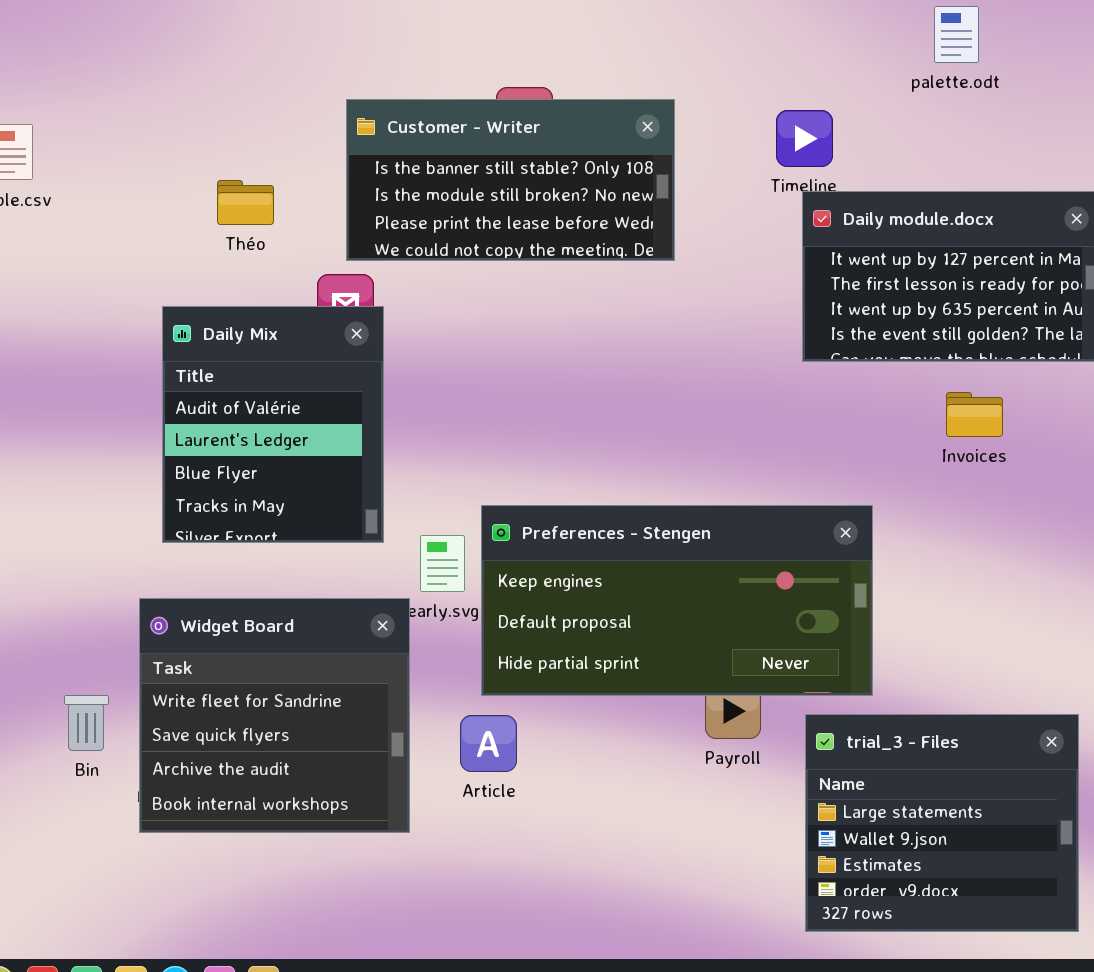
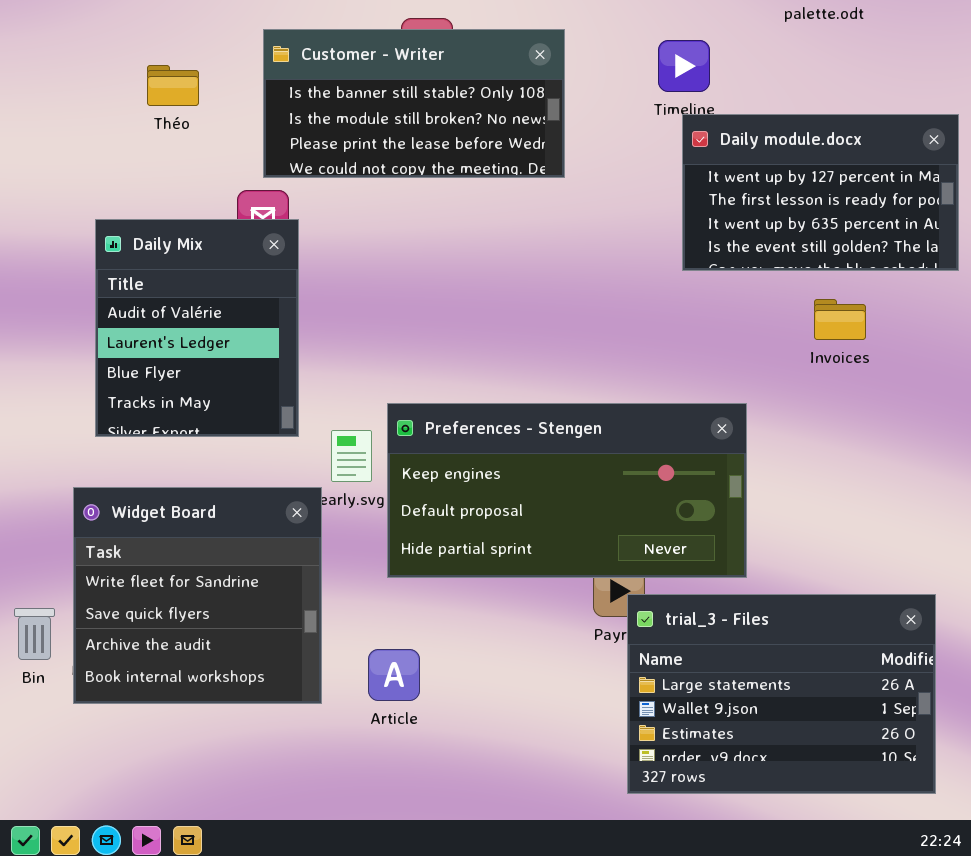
Théo: [217,180,274,225] -> [147,65,199,106], moved
Bin: [64,695,109,751] -> [14,608,55,660], moved
trial_3 - Files: [805,714,1079,932] -> [627,594,936,794], resized
Article: [460,715,517,772] -> [368,649,420,701], moved

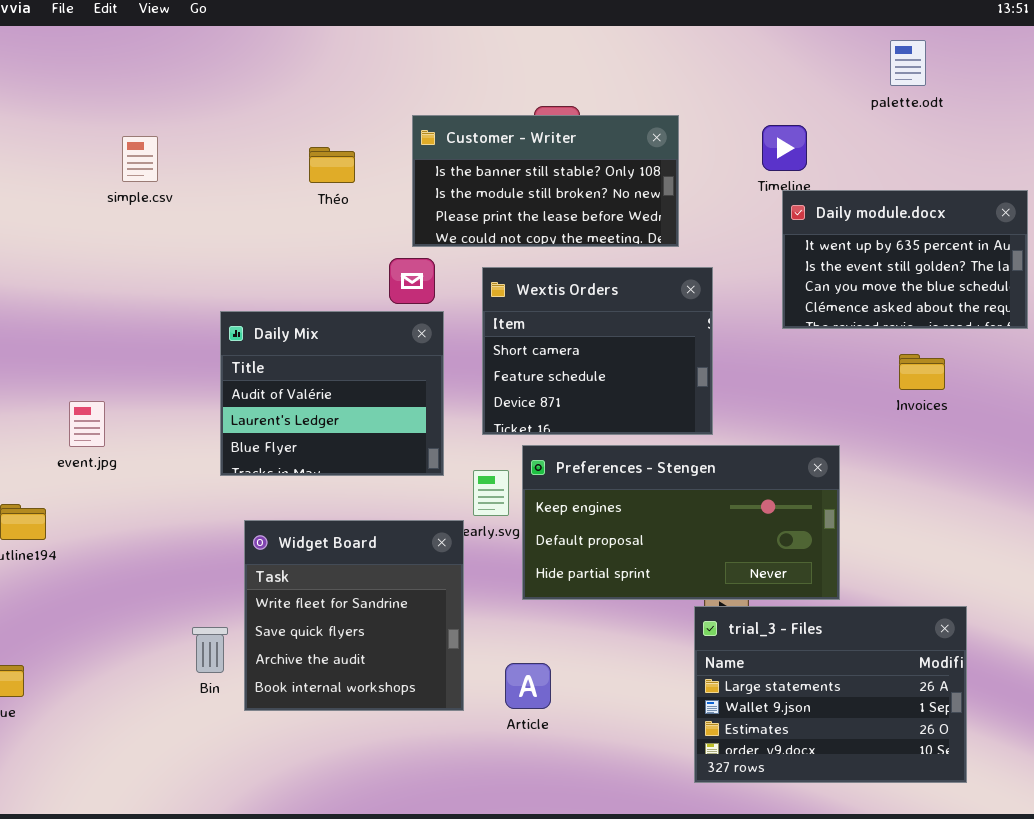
Daily module.docx: [682,114,959,271] -> [782,190,1028,329], scrolled down 2 rows
Wextis Orders: none -> [482,267,713,435], opened
Daily Mix: [95,219,299,437] -> [220,311,444,476], resized
trial_3 - Files: [627,594,936,794] -> [694,606,967,783], moved

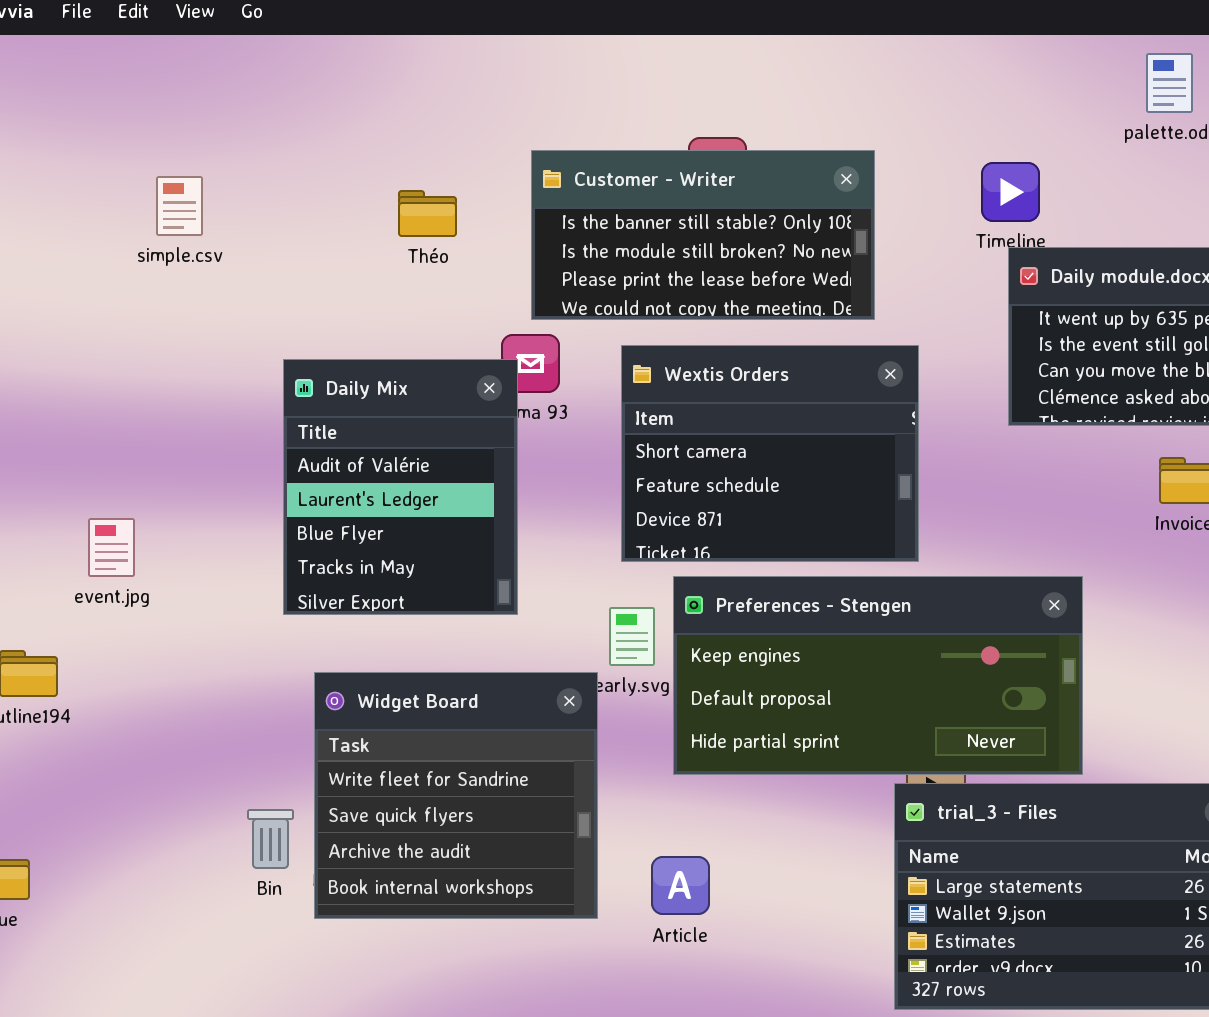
Daily Mix: [220,311,444,476] -> [283,359,518,615], resized

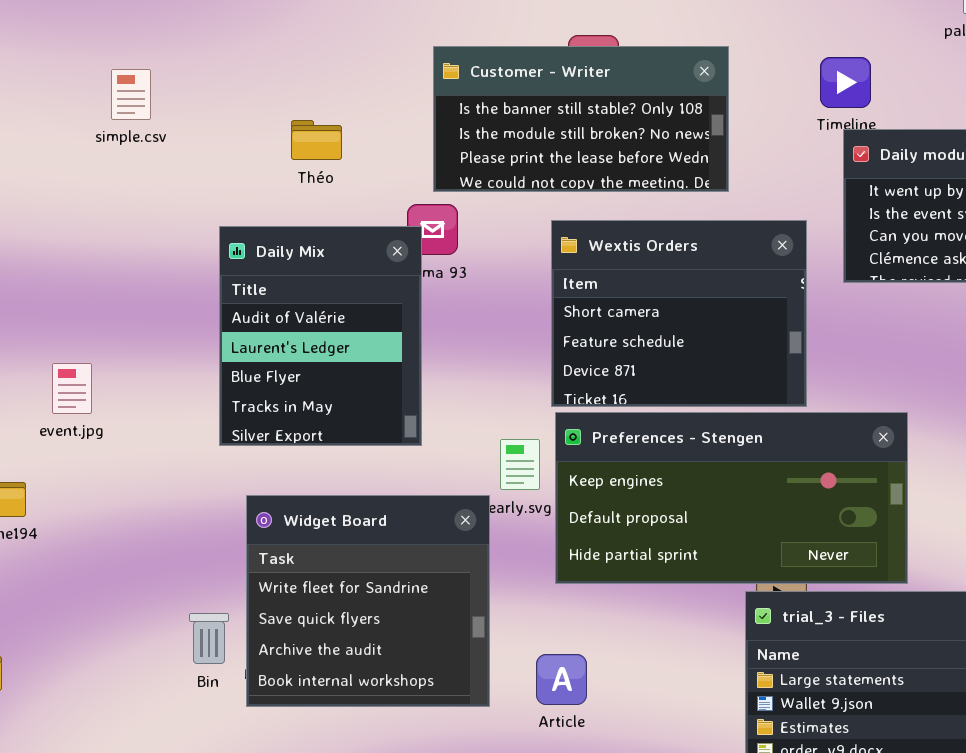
Théo: [398,190,457,237] -> [291,120,342,160], moved
Wextis Orders: [621,345,919,562] -> [551,220,807,407], moved

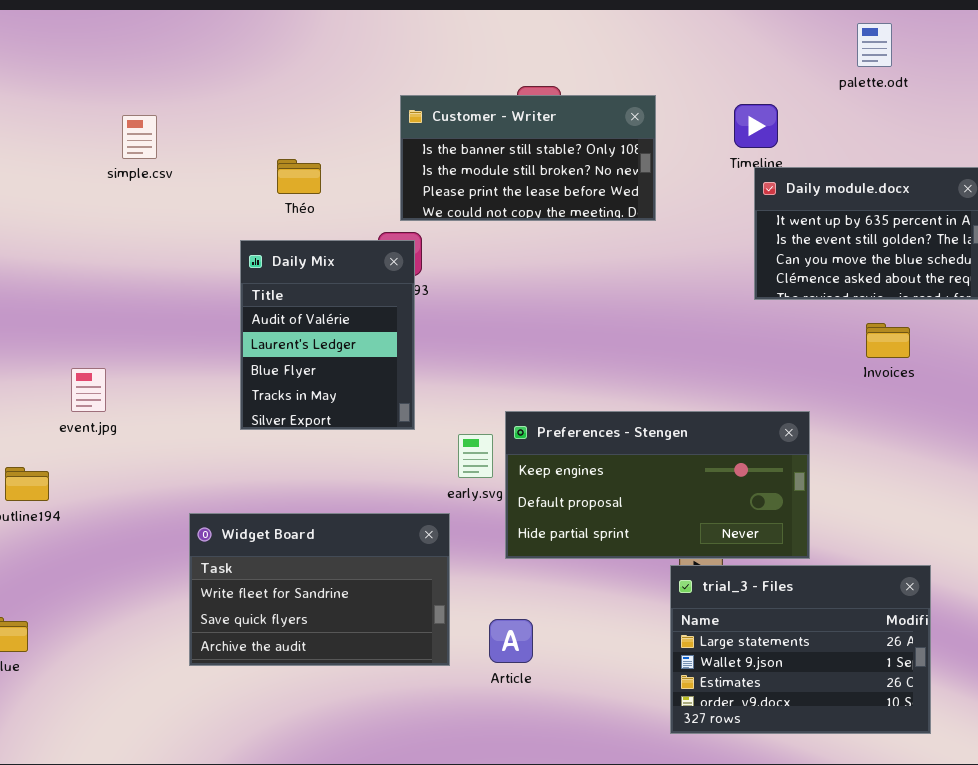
Wextis Orders: [551,220,807,407] -> none, closed
Daily Mix: [219,226,422,446] -> [240,240,415,430], moved
Widget Board: [246,495,490,707] -> [189,513,450,666], resized

